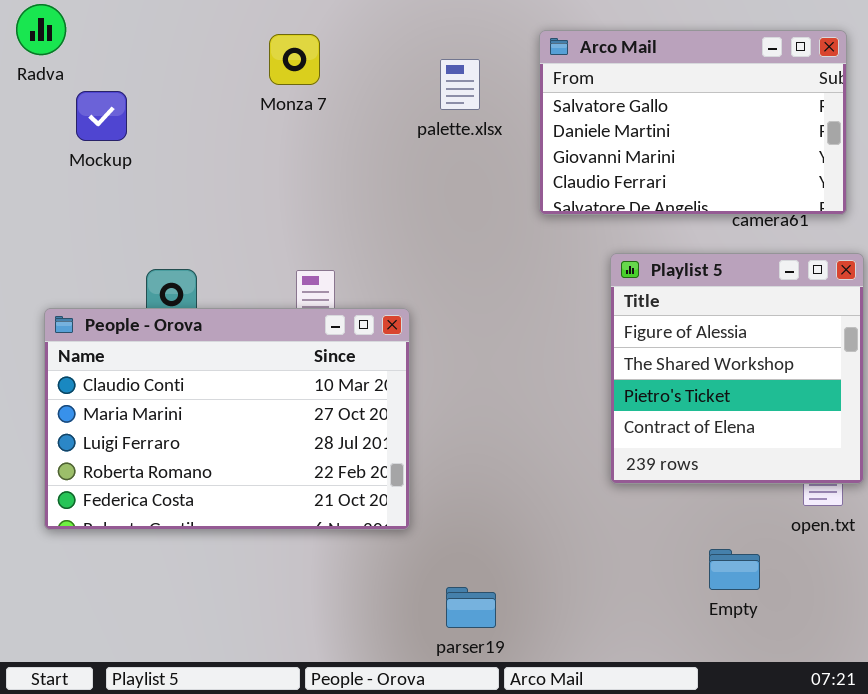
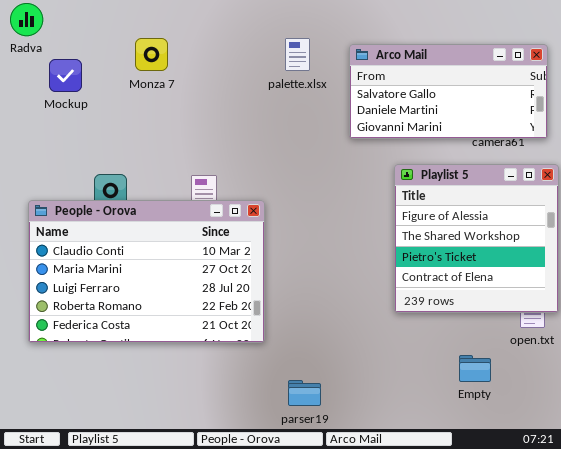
Arco Mail: [539,30,847,215] -> [349,44,548,139], resized
Monza 7: [269,34,320,85] -> [135,38,168,71], moved

